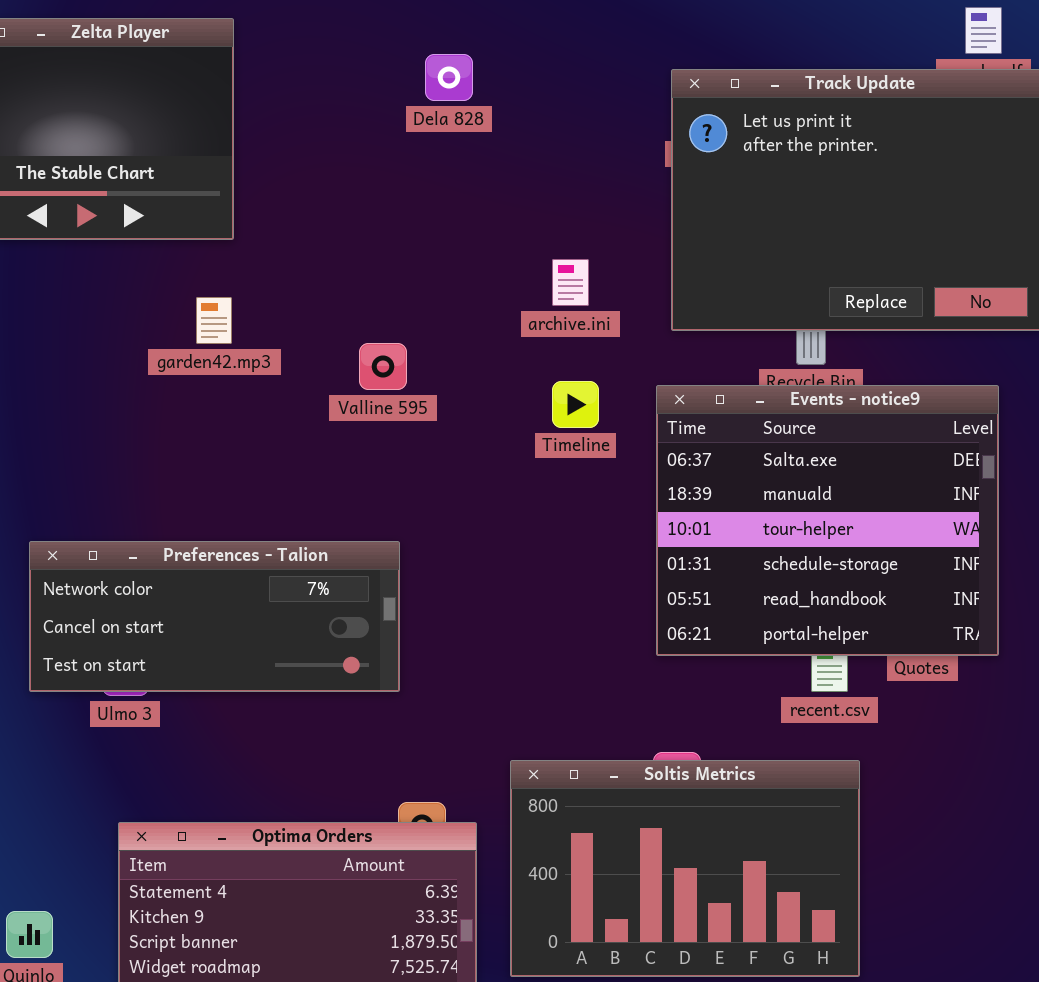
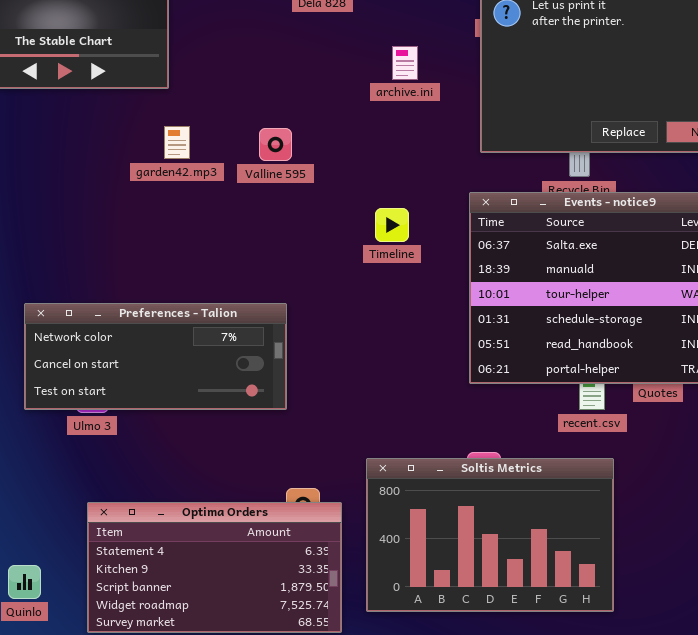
archive.ini: [552,259,589,306] -> [392,46,418,80], moved
garden42.mp3: [196,297,232,344] -> [164,126,190,159], moved
Valline 595: [359,343,407,390] -> [259,128,292,161], moved
Timeline: [552,381,599,428] -> [375,208,409,242], moved

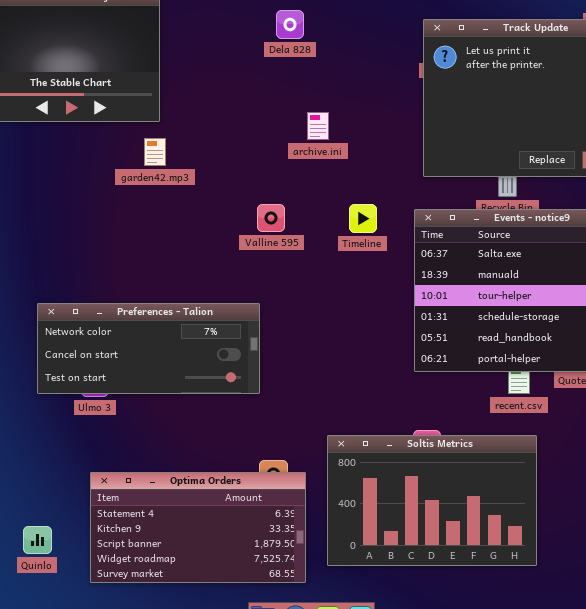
archive.ini: [392,46,418,80] -> [307,112,329,140], moved
garden42.mp3: [164,126,190,159] -> [144,138,166,166], moved
Valline 595: [259,128,292,161] -> [257,204,285,232], moved
Timeline: [375,208,409,242] -> [349,204,377,233], moved

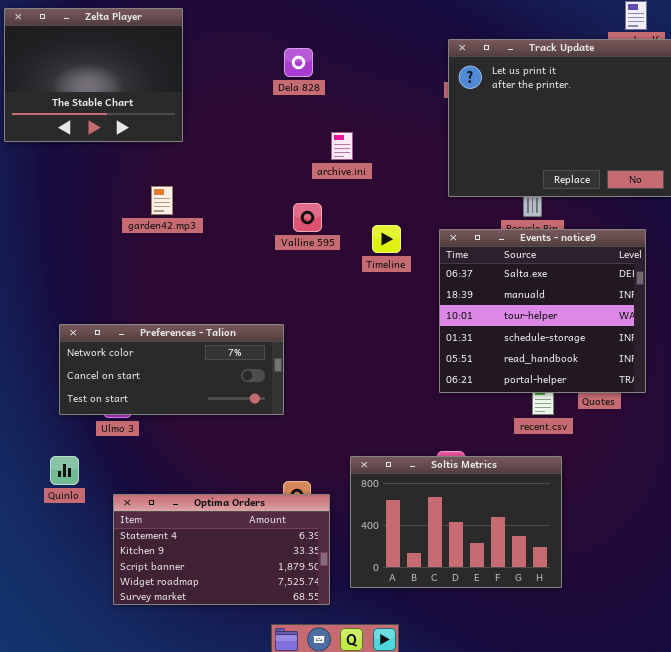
Dela 828: [276,10,304,39] -> [284,48,313,77], moved
garden42.mp3: [144,138,166,166] -> [151,186,173,215], moved
Valline 595: [257,204,285,232] -> [293,203,322,232], moved
Quinlo: [23,526,52,554] -> [50,456,79,485], moved

